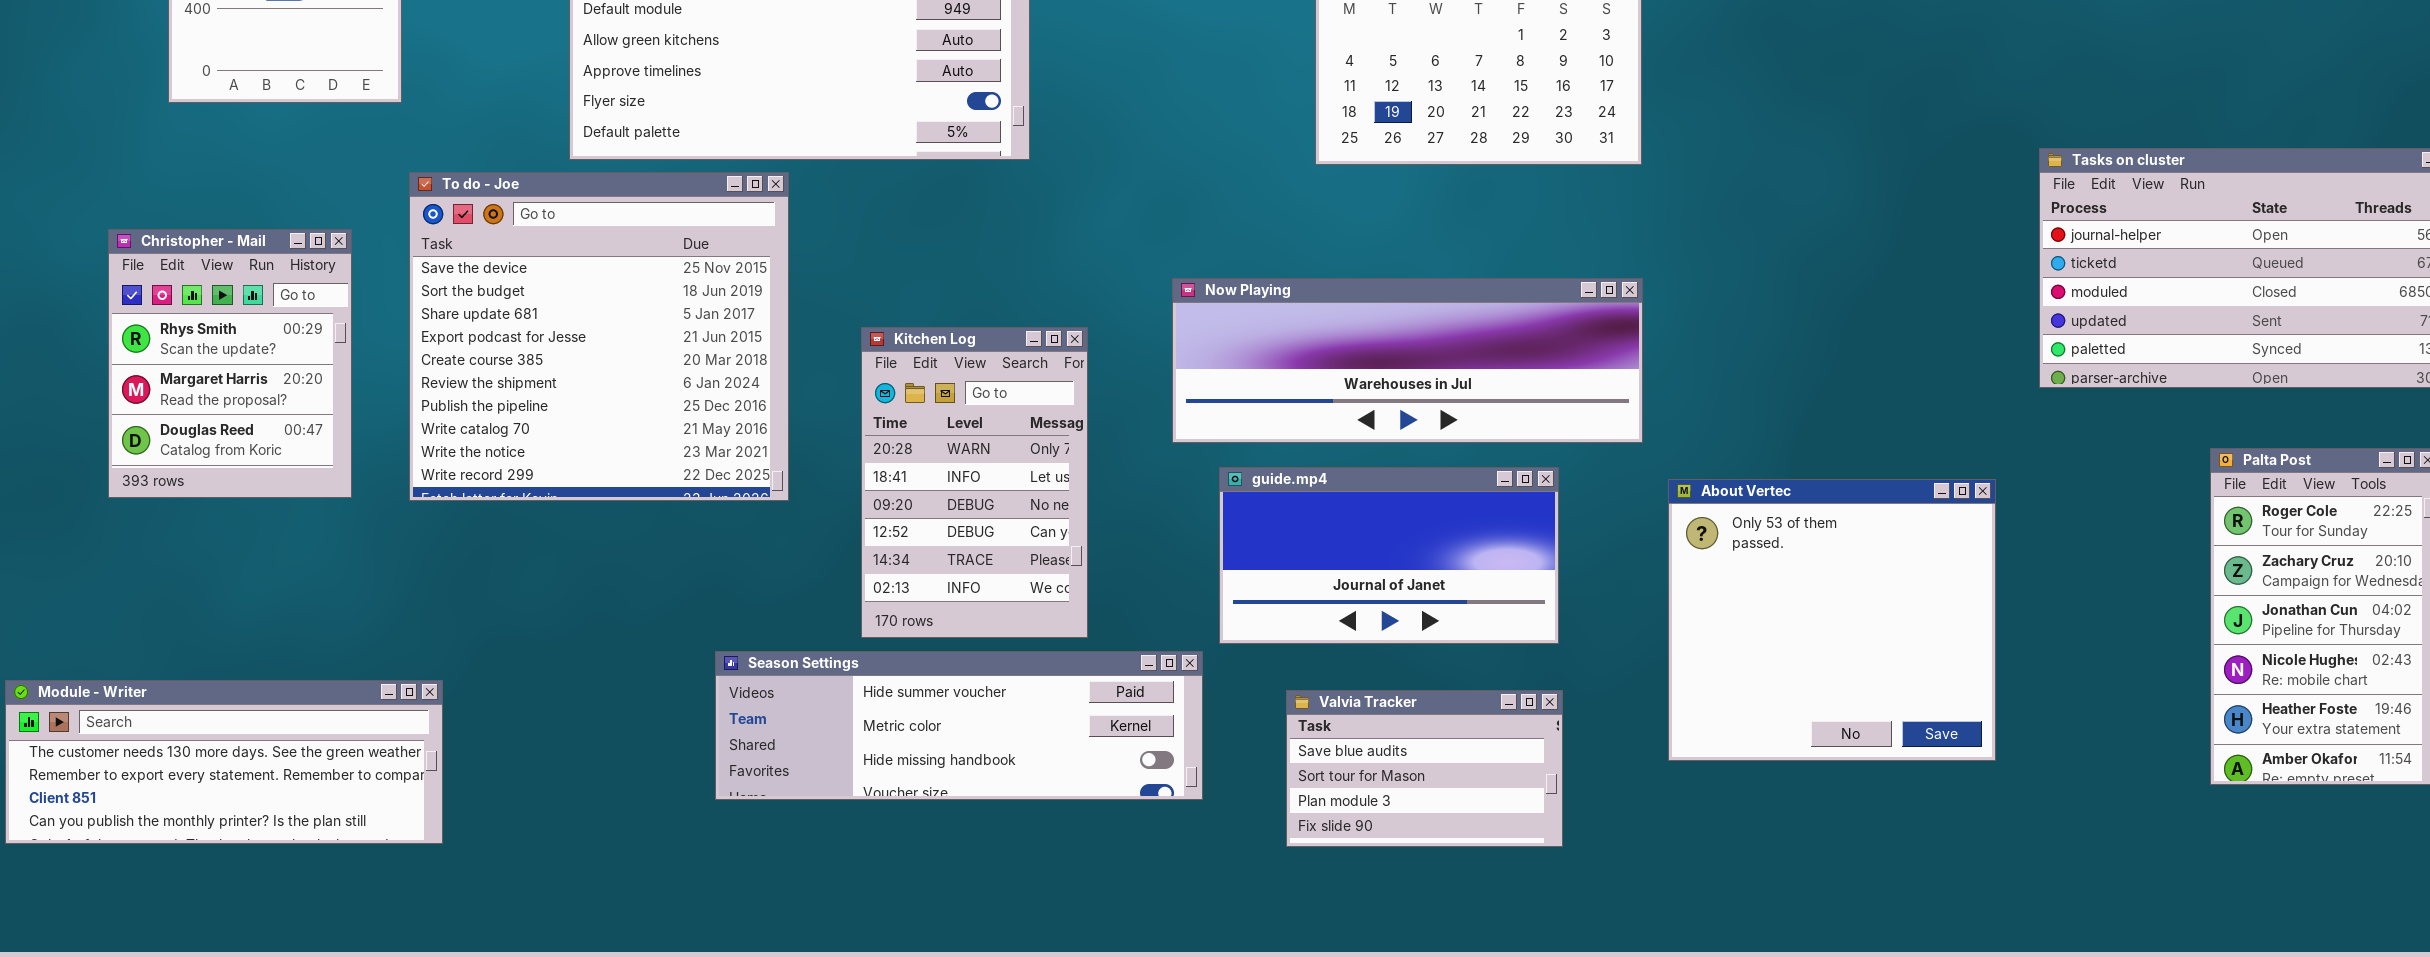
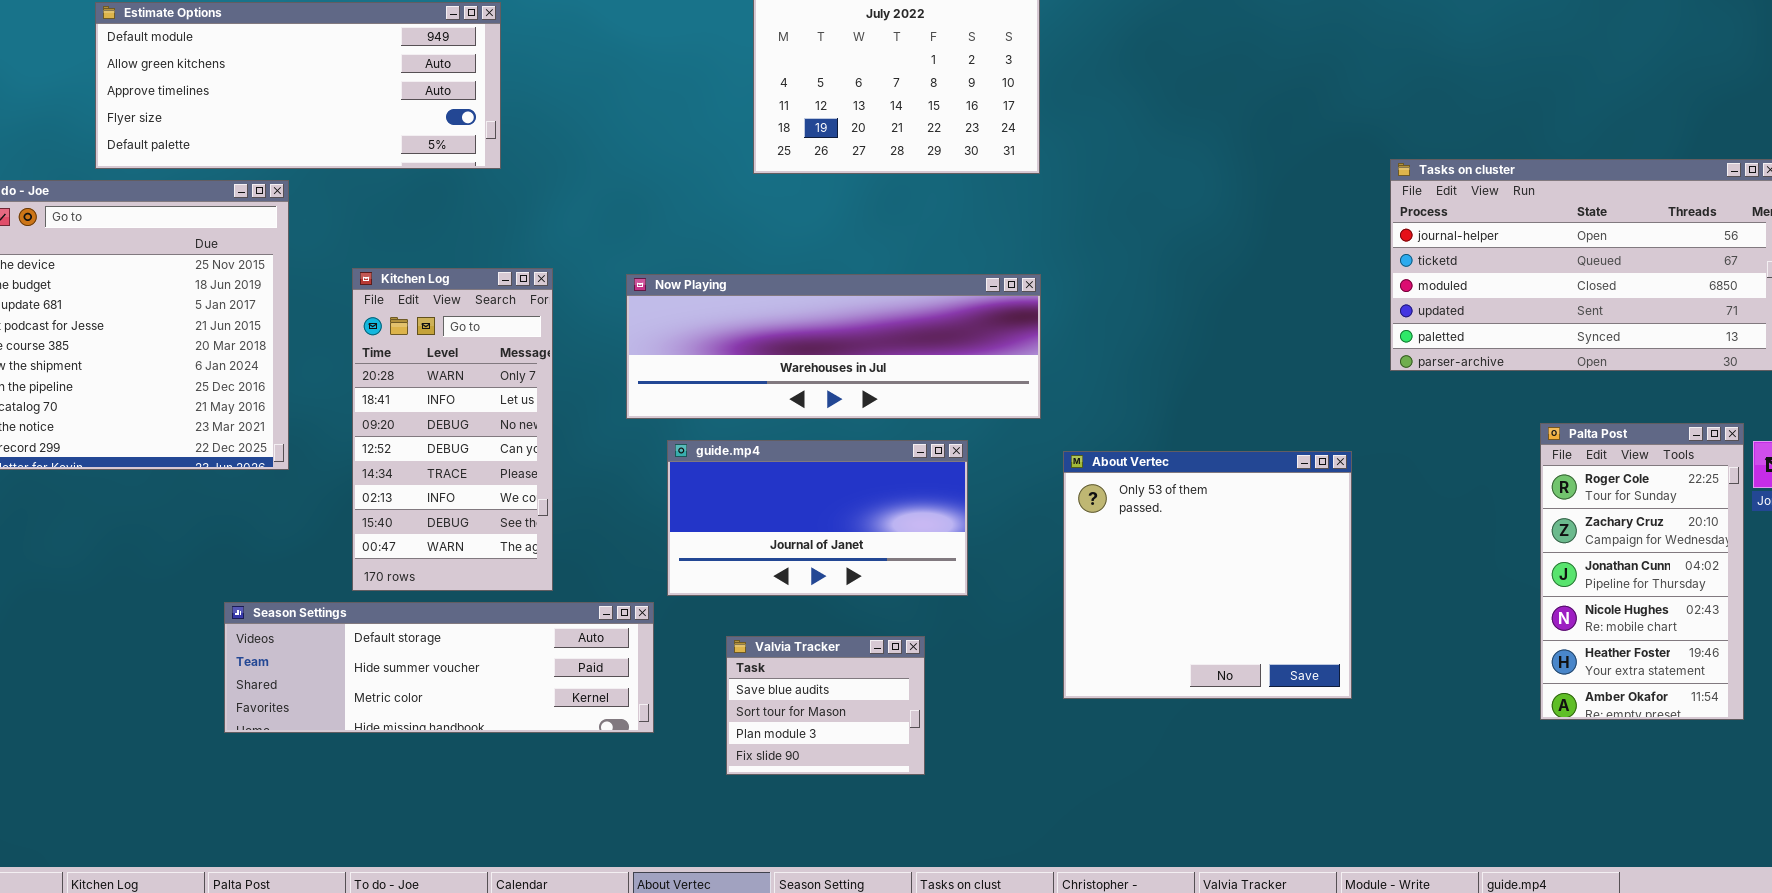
Kitchen Log: [861,327,1088,638] -> [352,268,553,591], resized
Season Settings: [715,651,1203,800] -> [224,602,654,733], scrolled up 1 row
Valvia Tracker: [1286,690,1563,847] -> [726,636,925,775], resized

